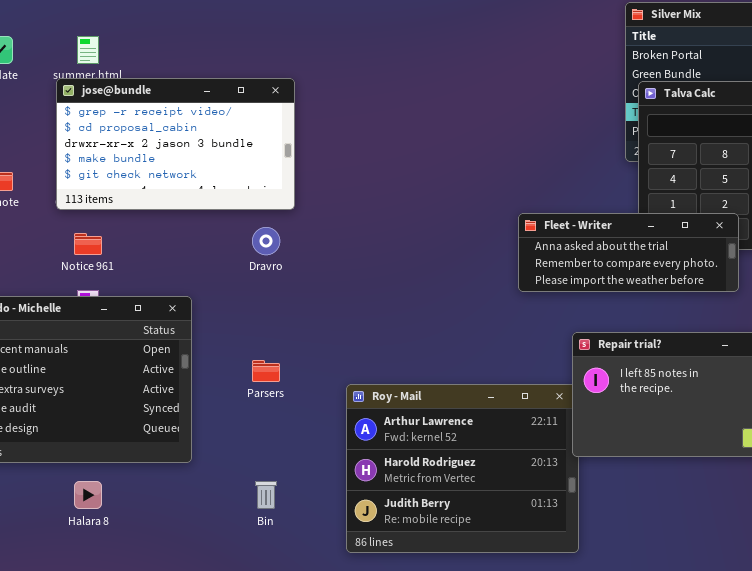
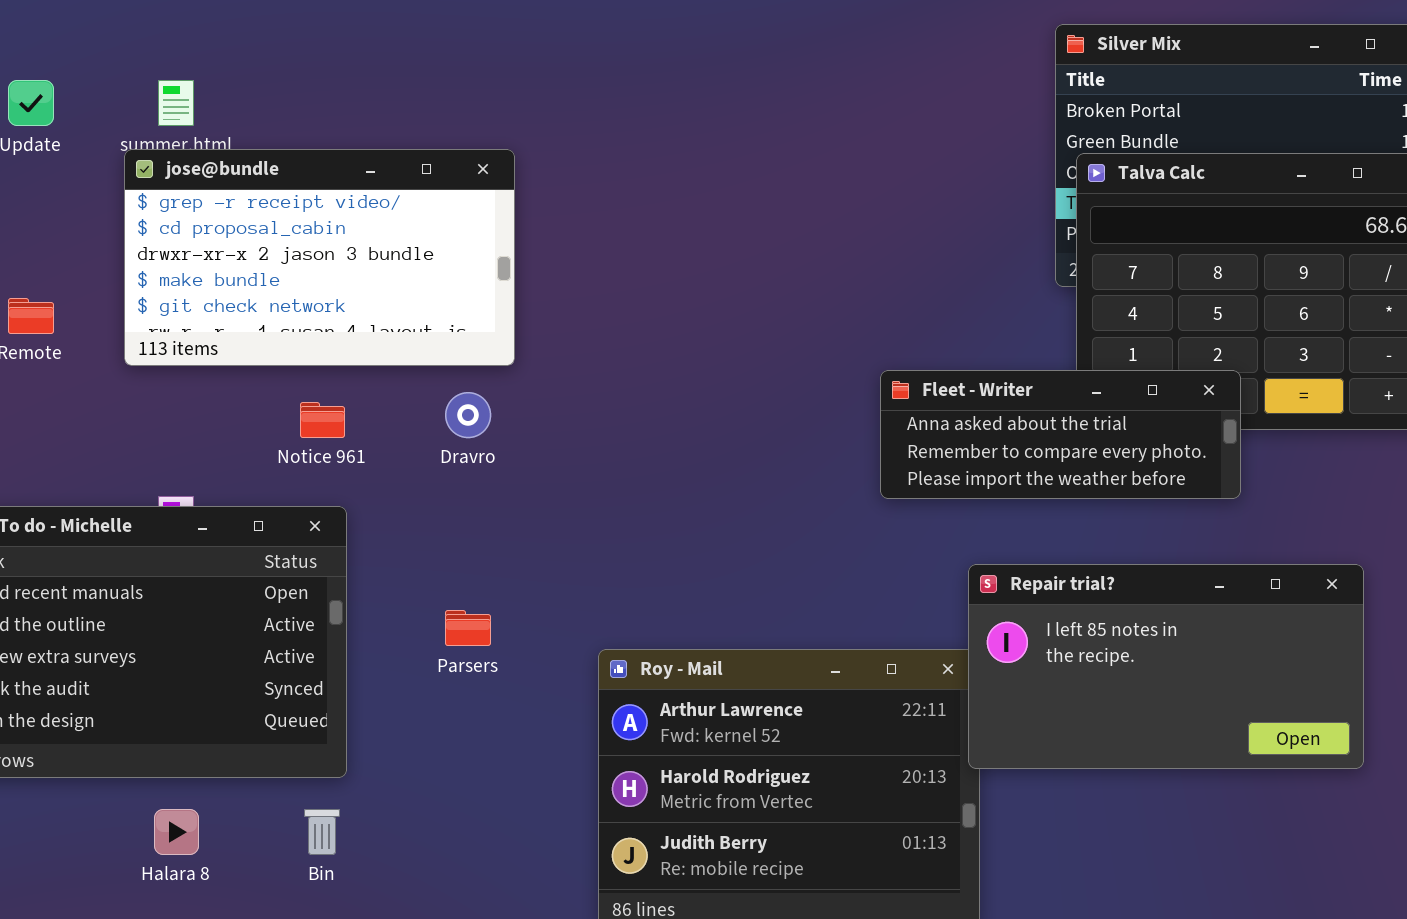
Notice 961: [74,233,102,255] -> [300,402,345,438], moved
Bin: [255,481,277,509] -> [304,809,340,855], moved

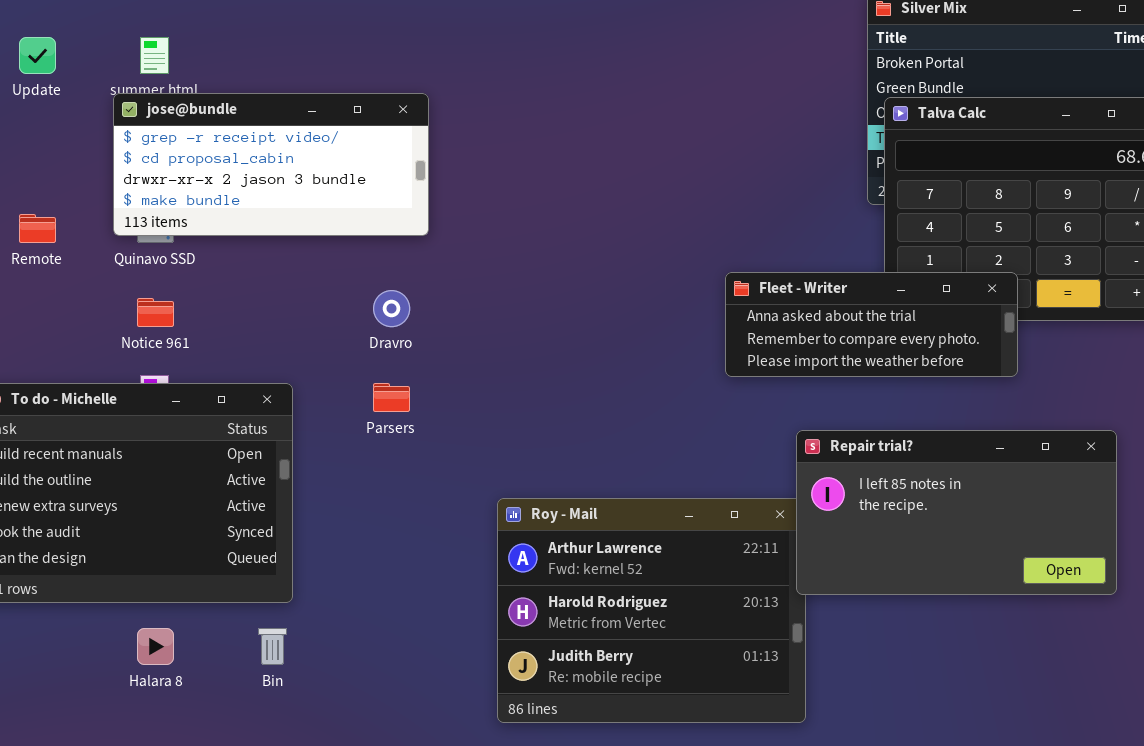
jose@bundle: [124,149,515,366] -> [113,93,429,236], resized
Notice 961: [300,402,345,438] -> [137,298,174,327], moved
Parsers: [445,610,491,646] -> [373,383,410,412], moved

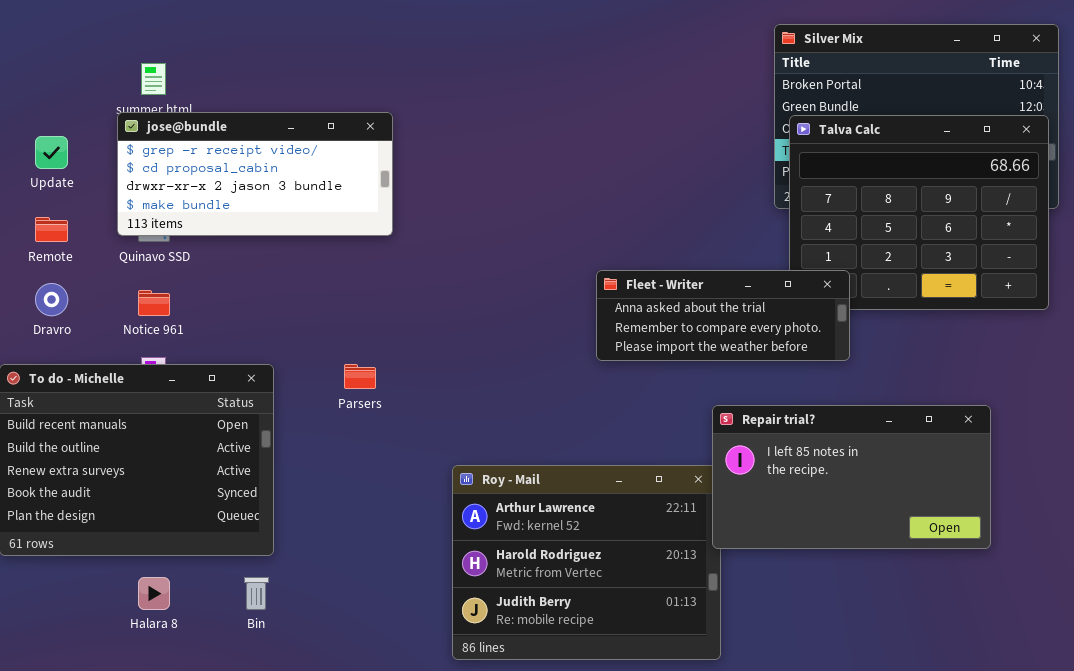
Update: [19,37,56,74] -> [35,136,68,169], moved
Fleet - Writer: [725,272,1018,377] -> [596,270,850,361], moved
Dravro: [373,290,410,327] -> [35,283,68,316], moved

